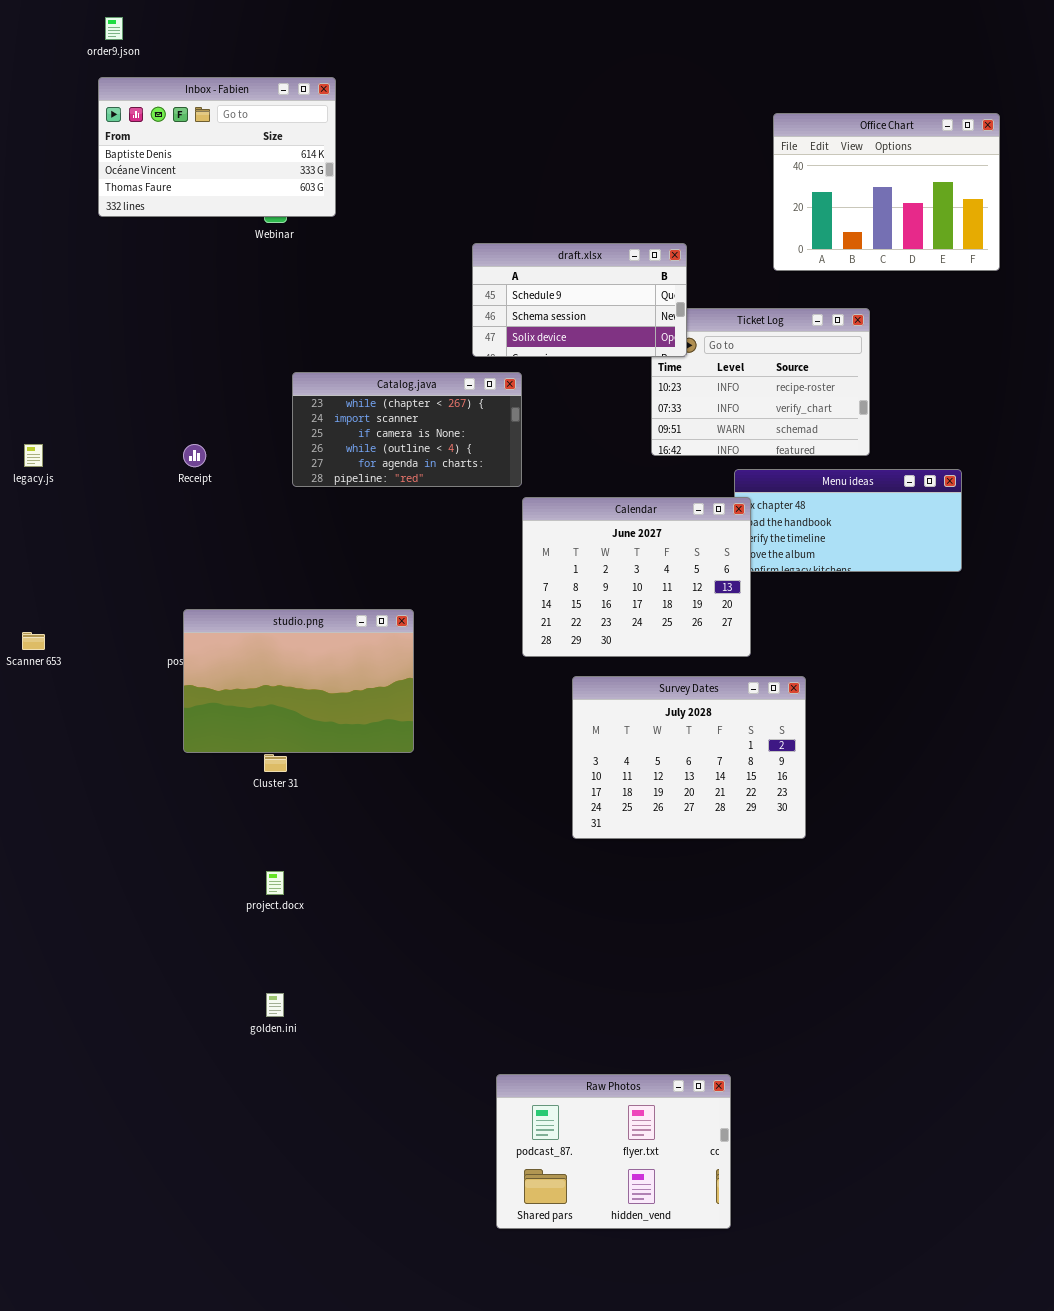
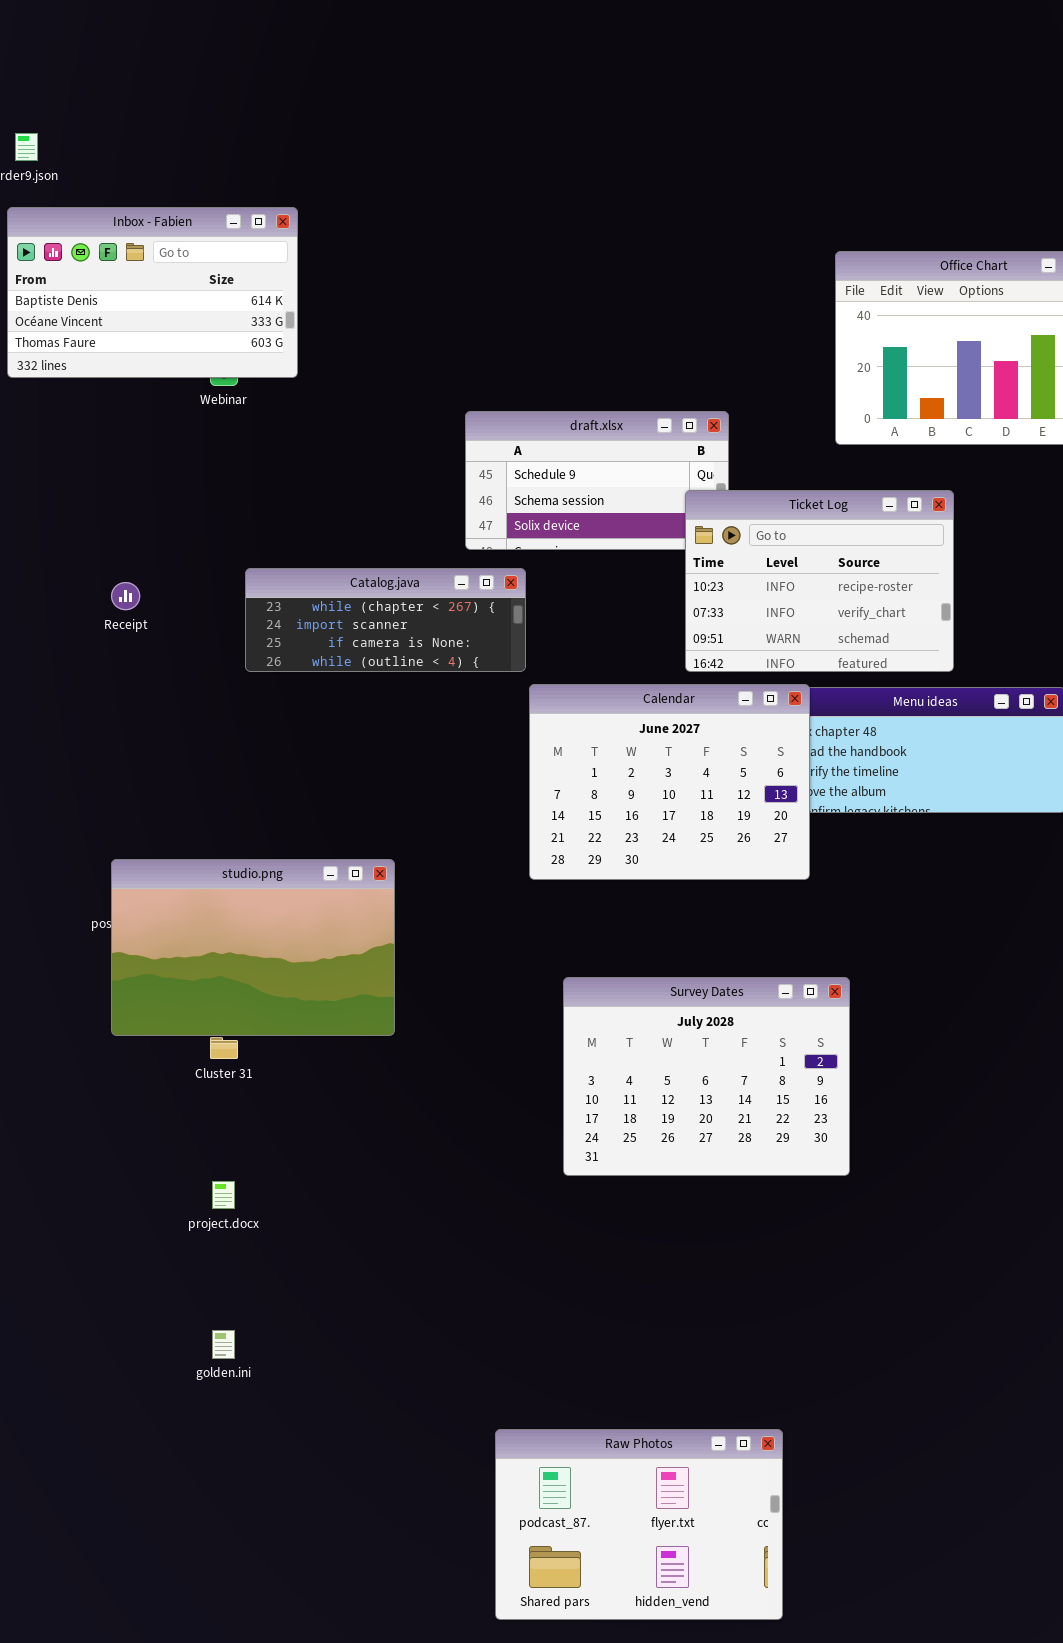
Ticket Log: [651,308,870,456] -> [685,490,954,672], raised
Catalog.java: [292,372,522,487] -> [245,568,526,672], resized
Receipt: [183,444,206,467] -> [111,582,140,610], moved
Calendar: [522,497,751,657] -> [529,684,810,880], moved
Survey Dates: [572,676,806,839] -> [563,977,850,1176], moved

